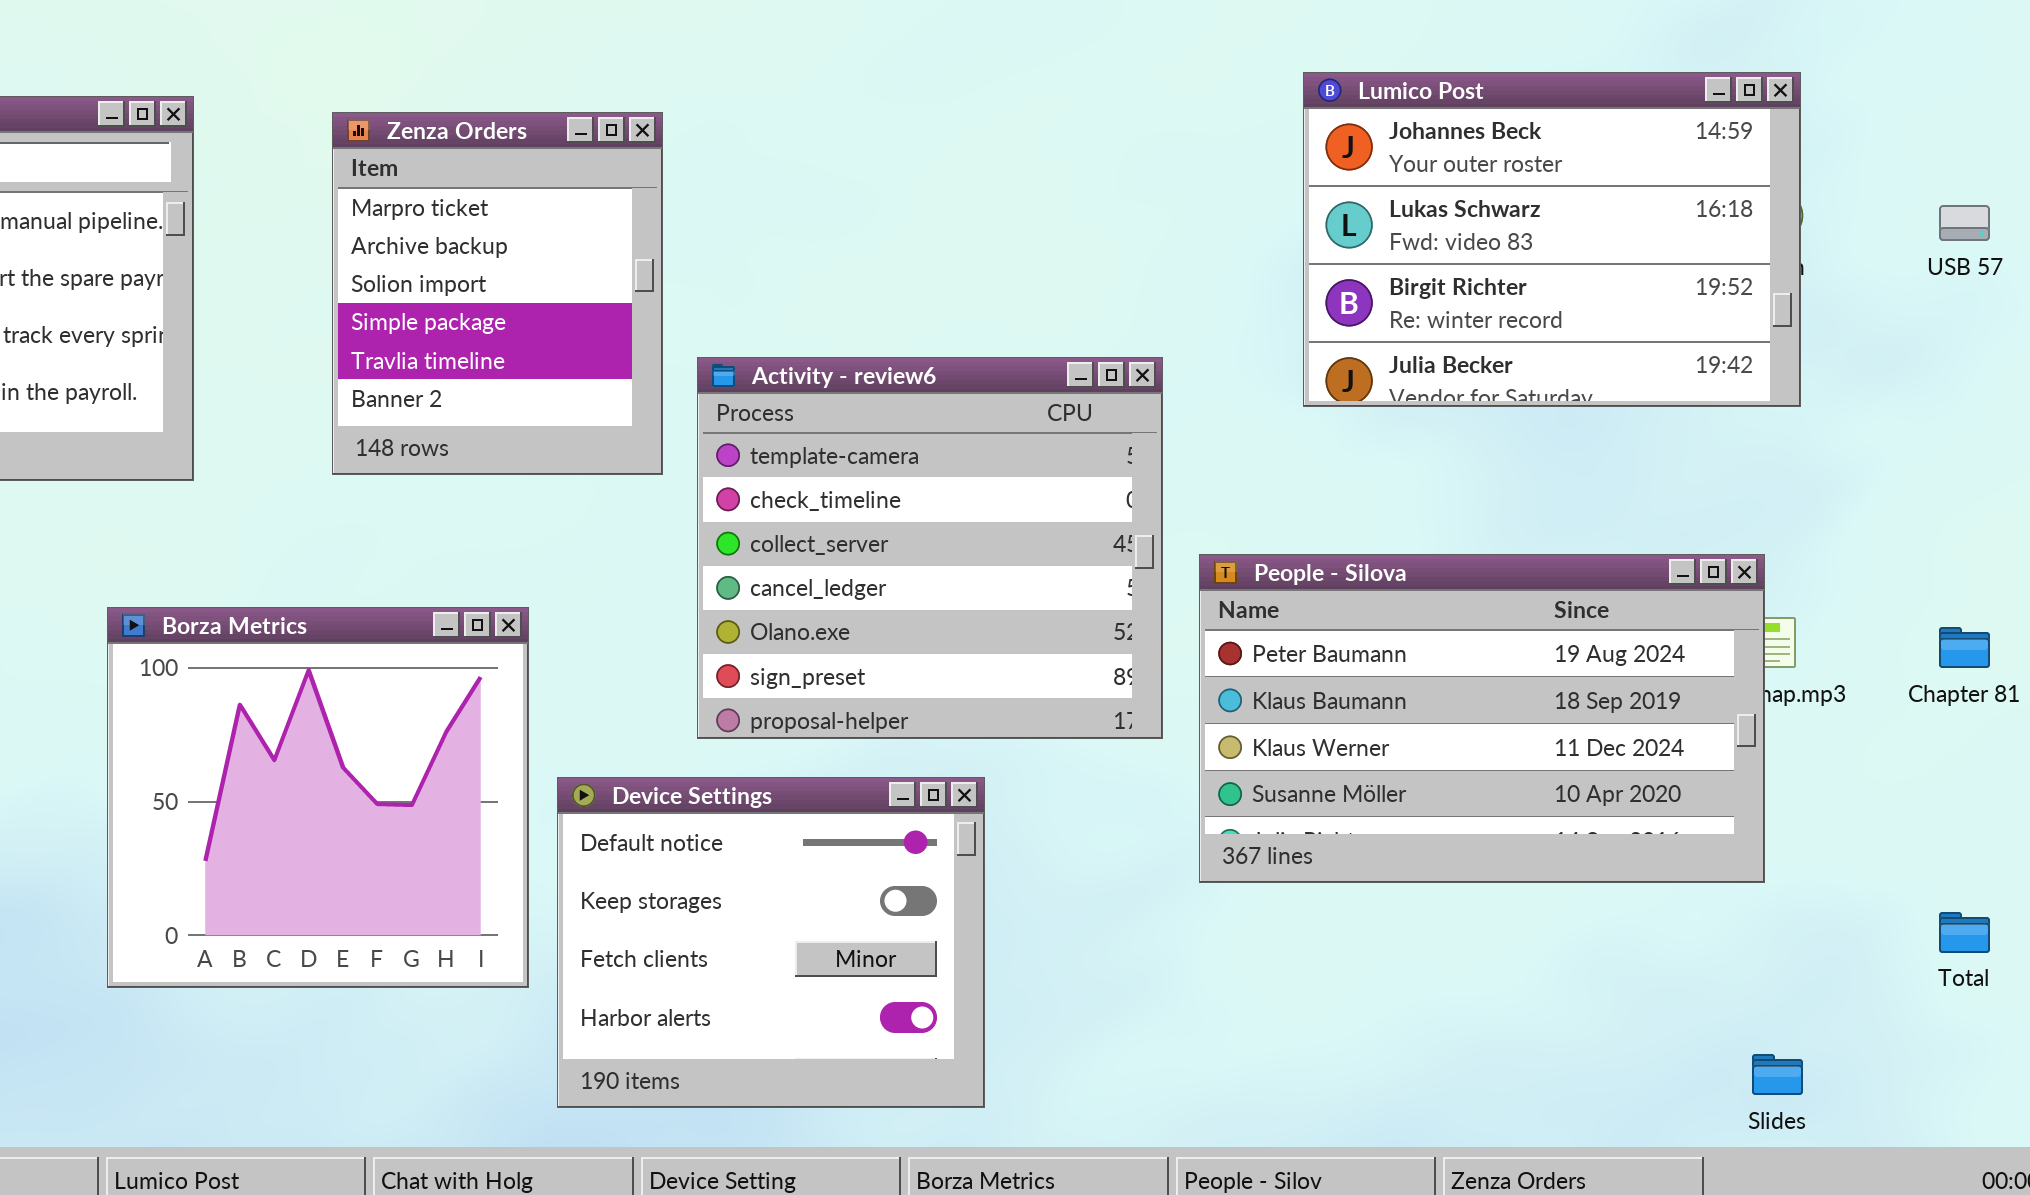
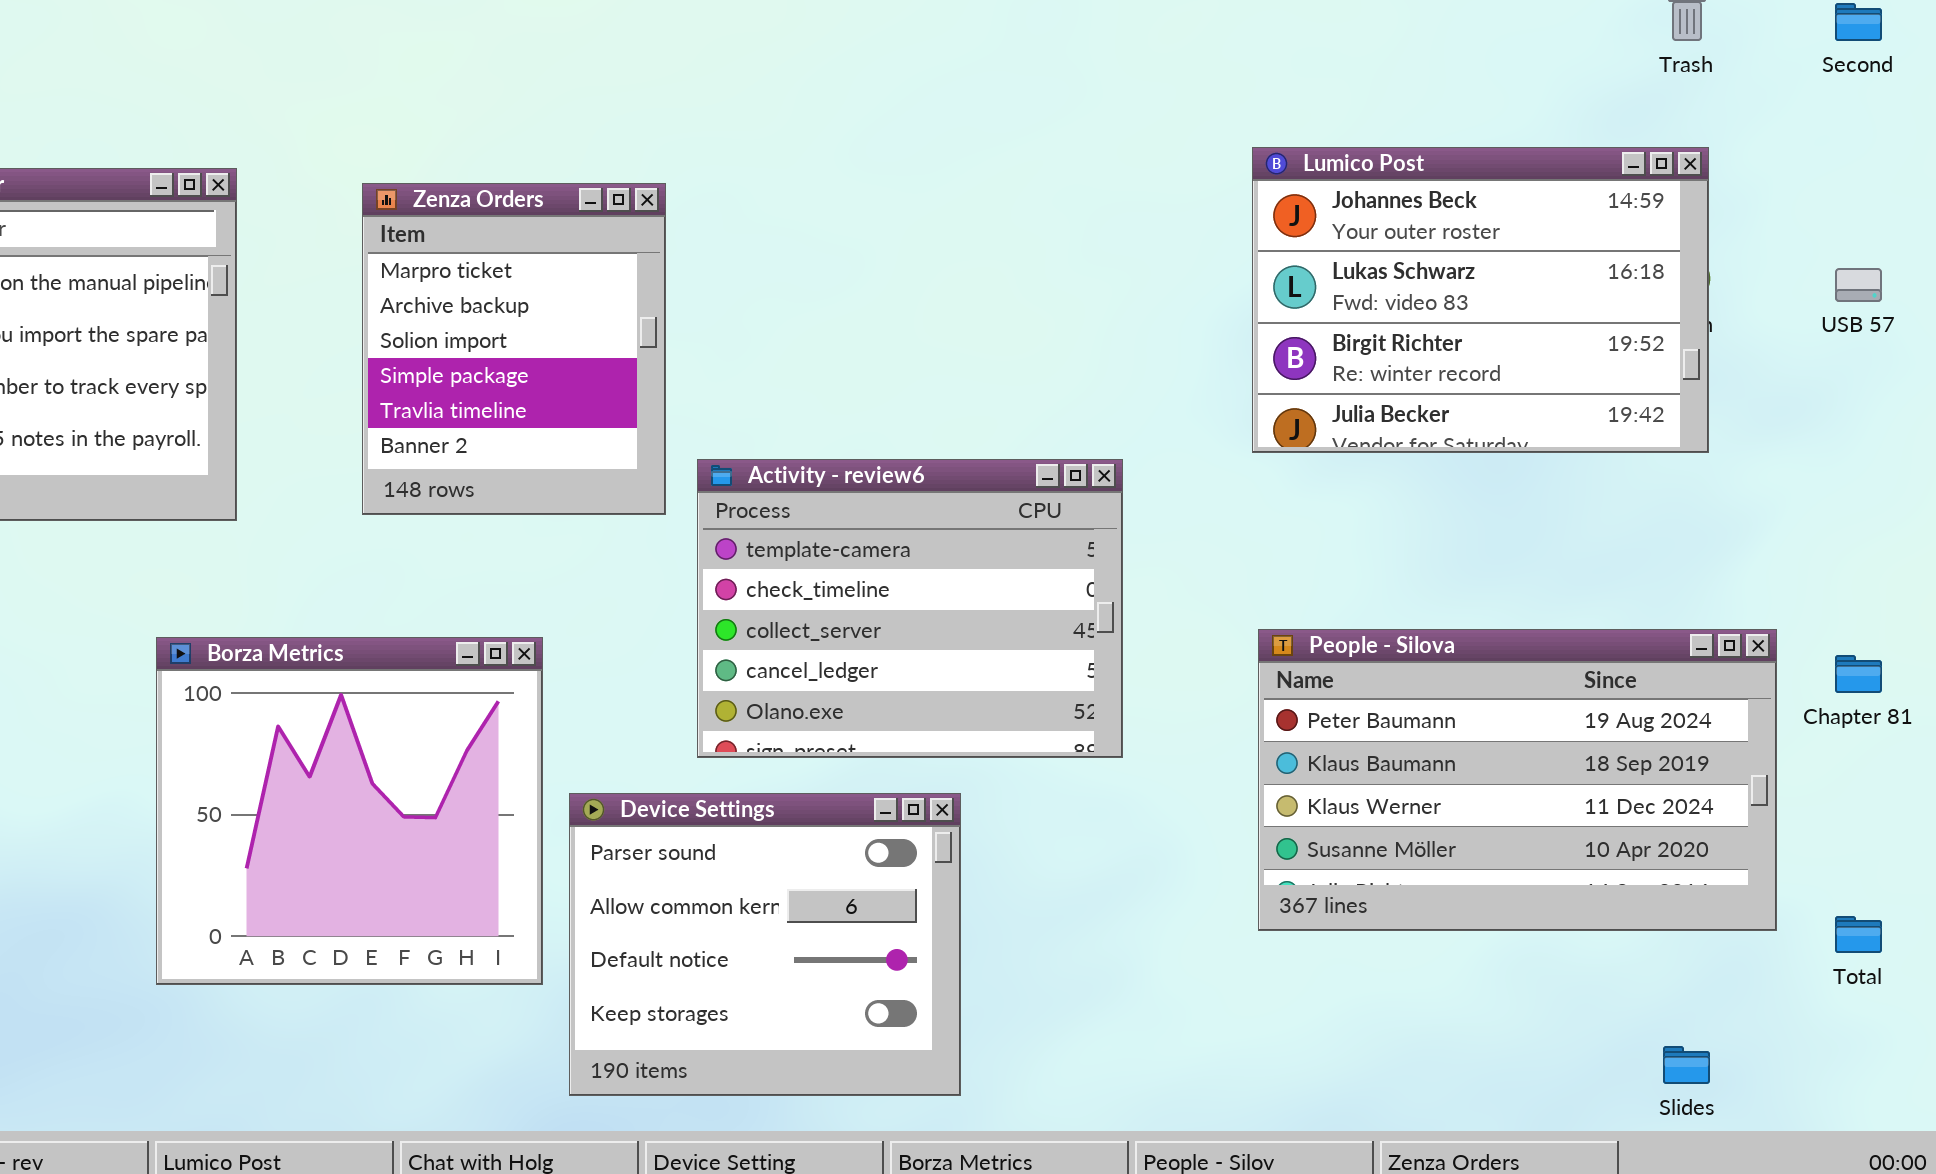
Activity - review6: [697,357,1163,739] -> [697,459,1123,758], resized
People - Silova: [1199,554,1765,883] -> [1258,629,1777,931], moved
Device Settings: [557,777,985,1108] -> [569,793,961,1096], scrolled up 2 rows

